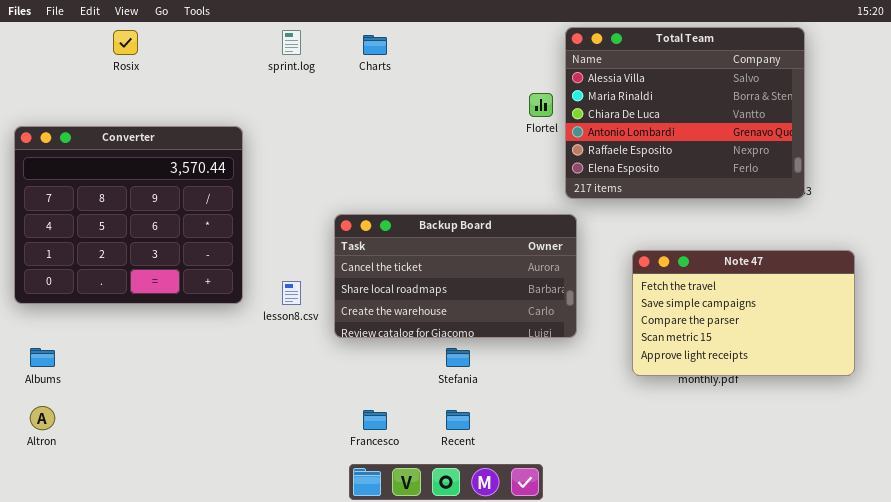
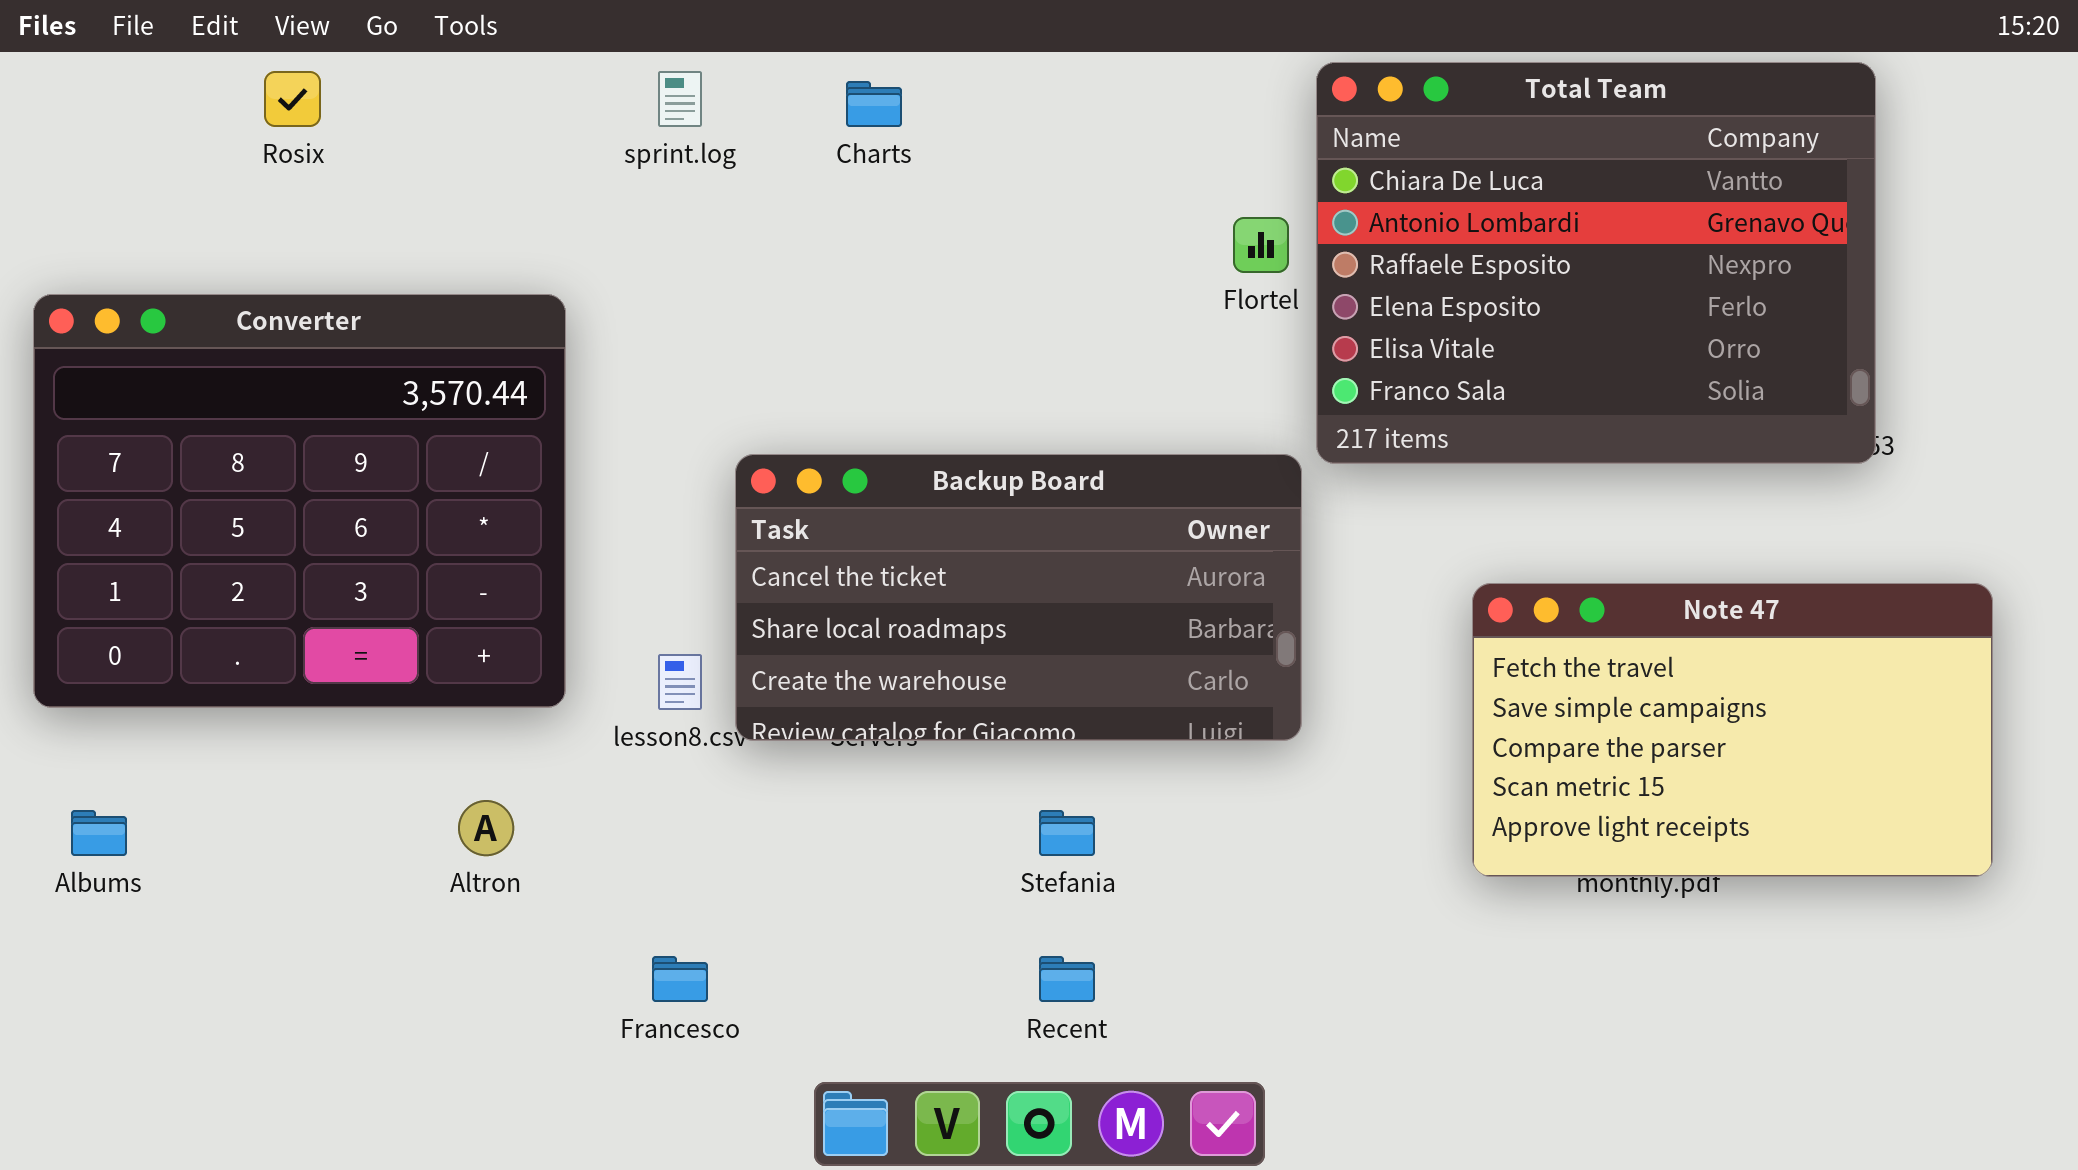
Total Team: [565,27,805,199] -> [1316,62,1876,464], scrolled down 2 rows
Backup Board: [334,214,577,338] -> [735,454,1302,741], moved
Altron: [30,406,55,430] -> [458,800,514,856], moved
Francesco: [363,410,387,430] -> [652,956,708,1002], moved

